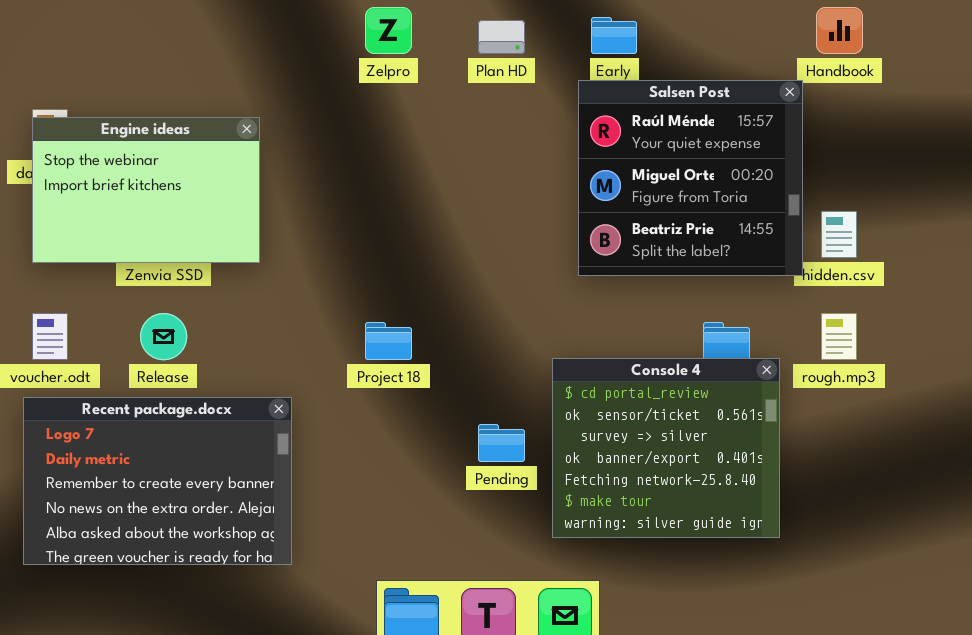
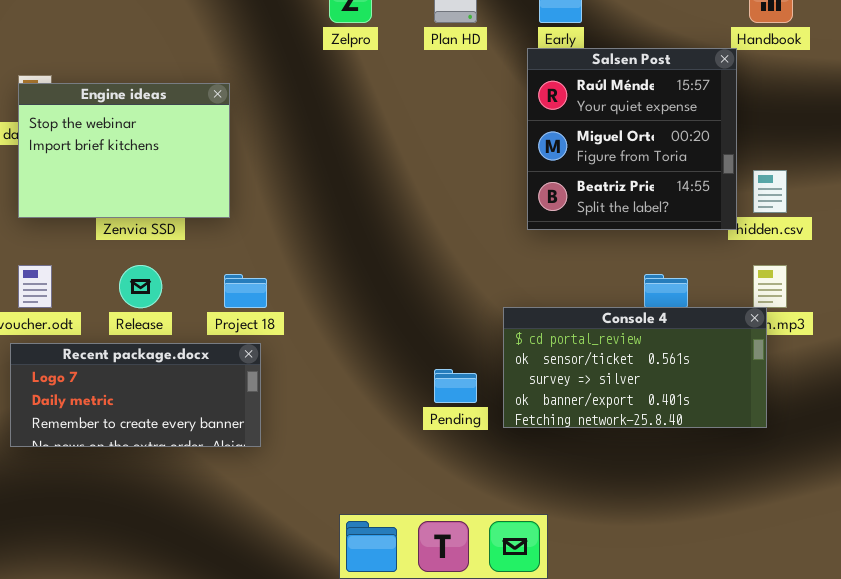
Project 18: [365,322,412,360] -> [224,274,267,308], moved
Console 4: [552,358,780,538] -> [503,307,767,428], resized
Recent package.docx: [23,397,292,565] -> [10,343,261,447], resized

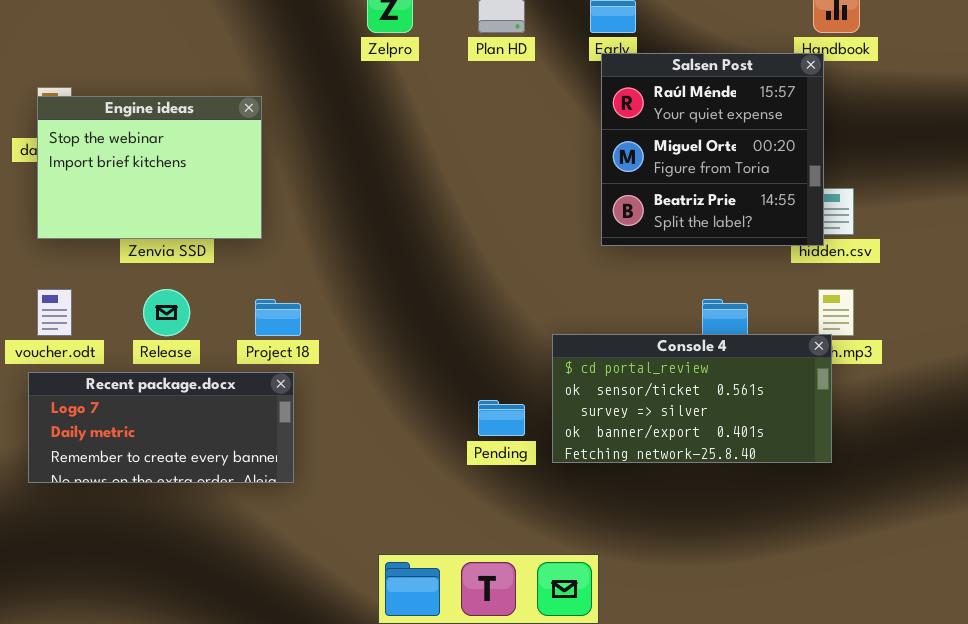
Salsen Post: [527,48,737,230] -> [601,53,824,246], moved

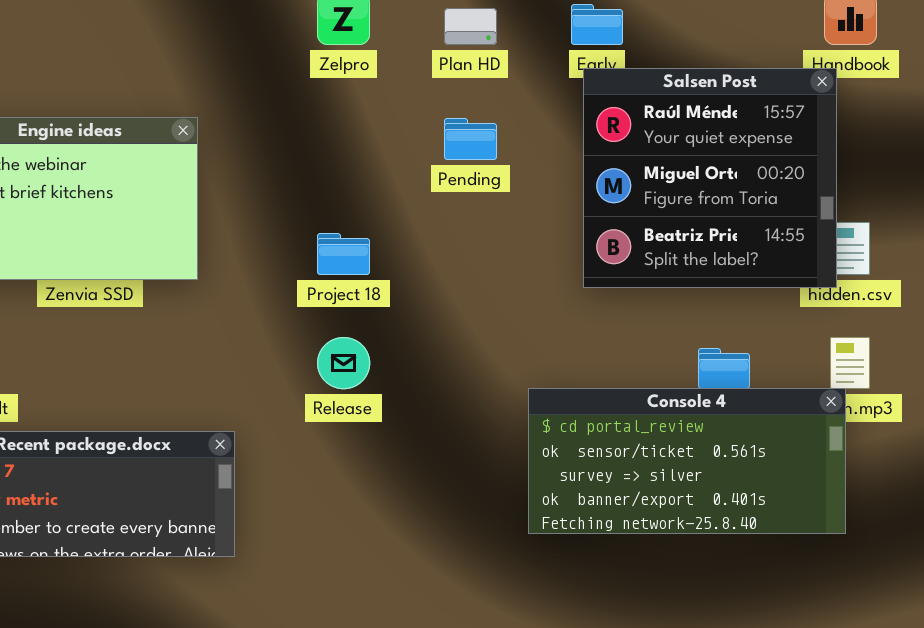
Release: [143,289,190,336] -> [317,337,370,389], moved
Project 18: [255,299,301,336] -> [317,233,370,275], moved
Pending: [478,400,525,436] -> [444,118,497,160], moved

